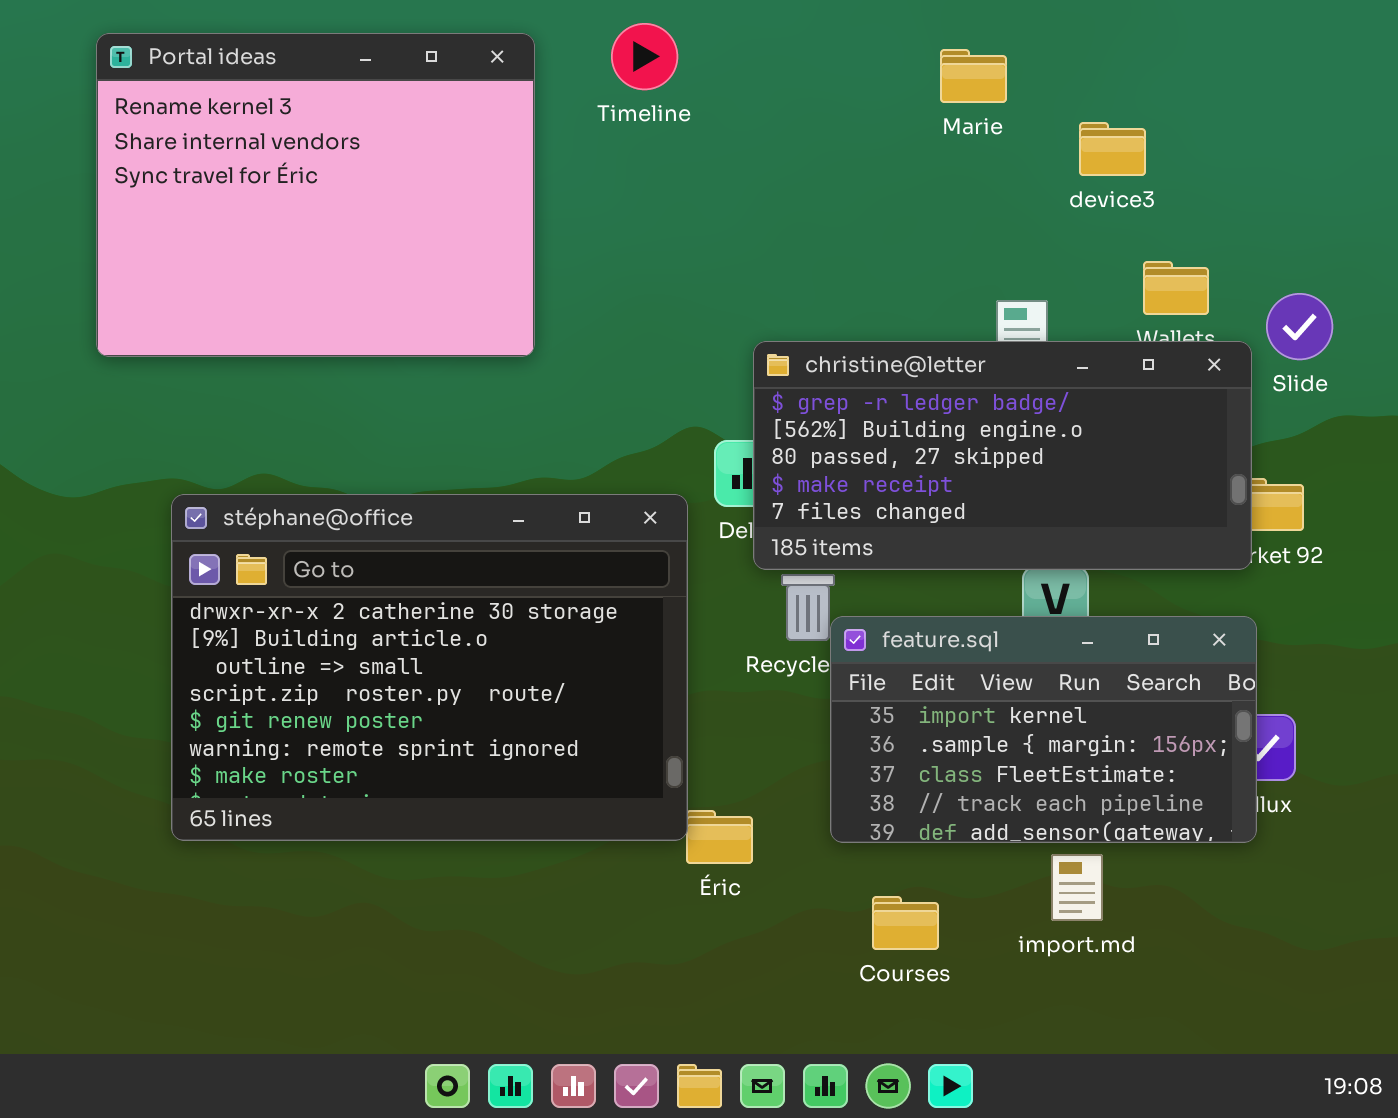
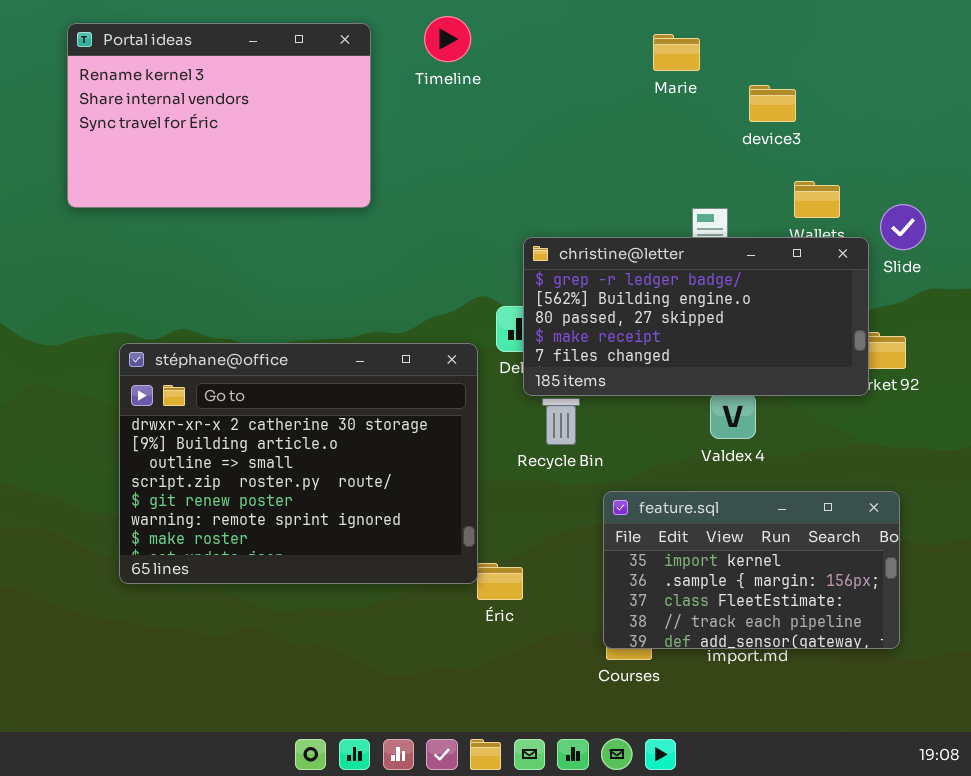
Portal ideas: [96,33,535,357] -> [67,23,371,208], resized
feature.sql: [830,616,1257,843] -> [603,491,900,649], moved

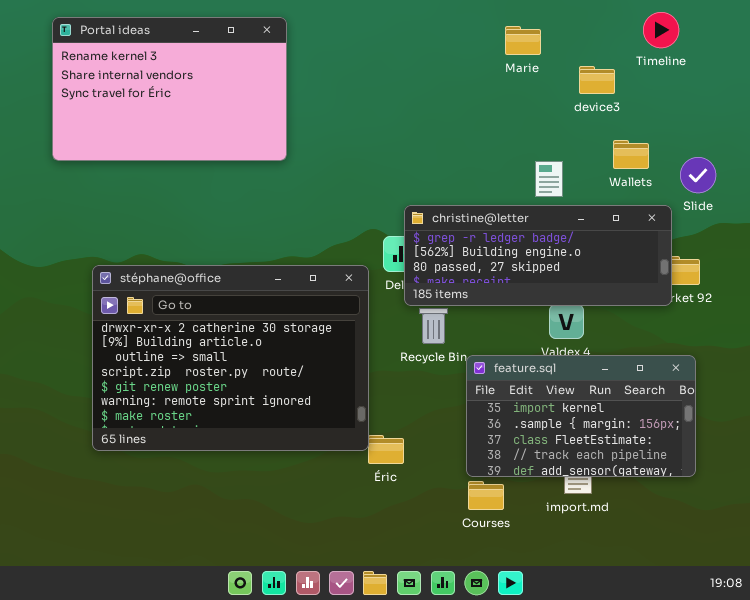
Timeline: [424,16,471,62] -> [643,12,679,48], moved
christine@letter: [523,237,869,396] -> [404,205,672,306], resized
feature.sql: [603,491,900,649] -> [466,355,696,477], moved

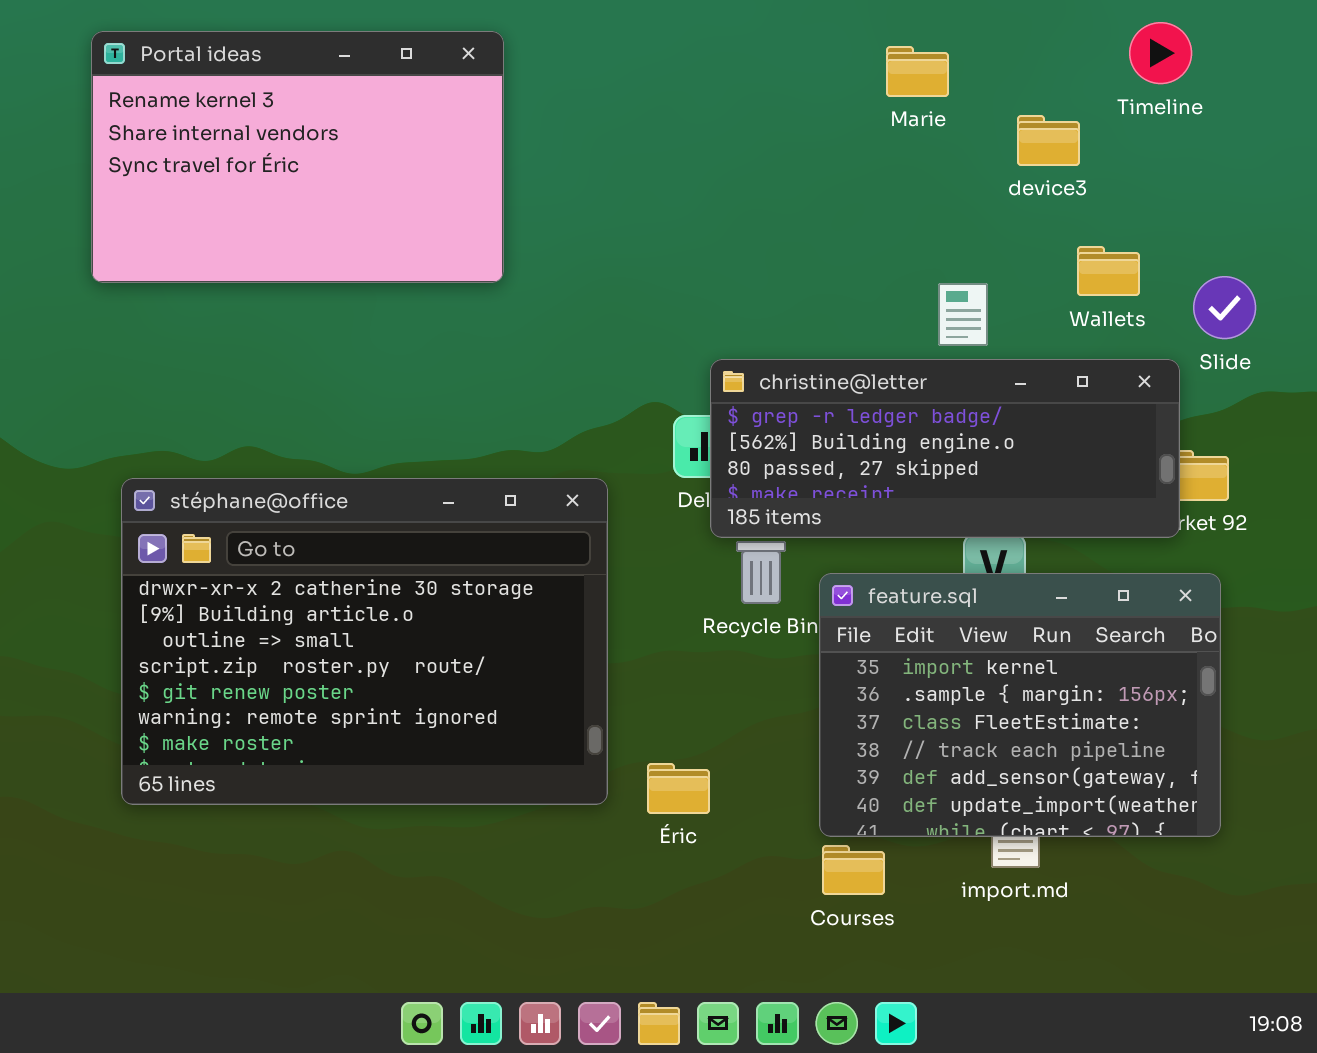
stéphane@office: [92,265,369,451] -> [121,478,608,805], moved
feature.sql: [466,355,696,477] -> [819,573,1221,837], resized

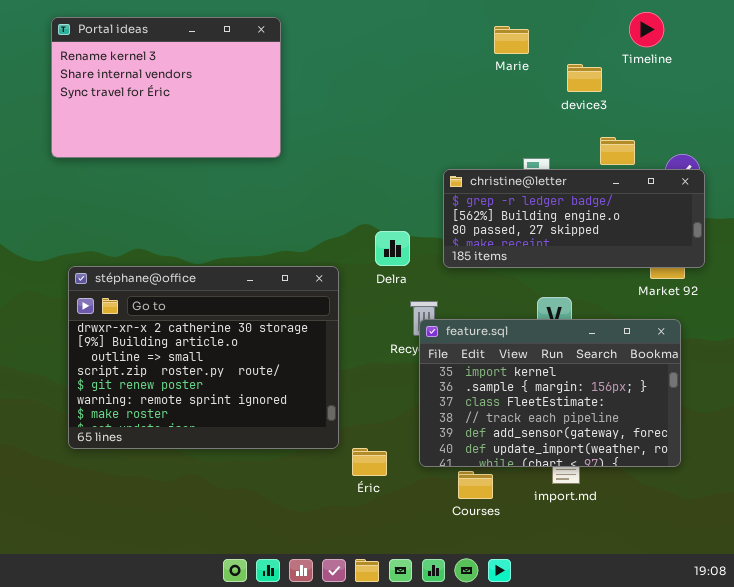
christine@letter: [710,359,1180,538] -> [443,169,705,268], moved
feature.sql: [819,573,1221,837] -> [419,319,681,467], resized
Éric: [647,763,710,814] -> [352,448,387,476], moved

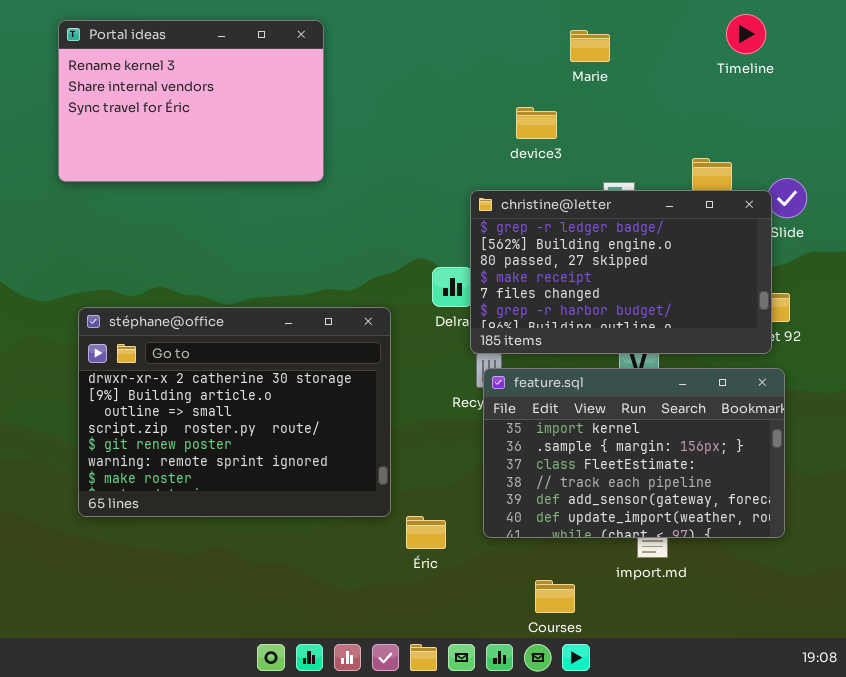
device3: [567,64,602,92] -> [516,107,557,139], moved
christine@letter: [443,169,705,268] -> [470,190,772,354], moved, resized
Courses: [458,471,493,499] -> [535,580,575,613], moved

